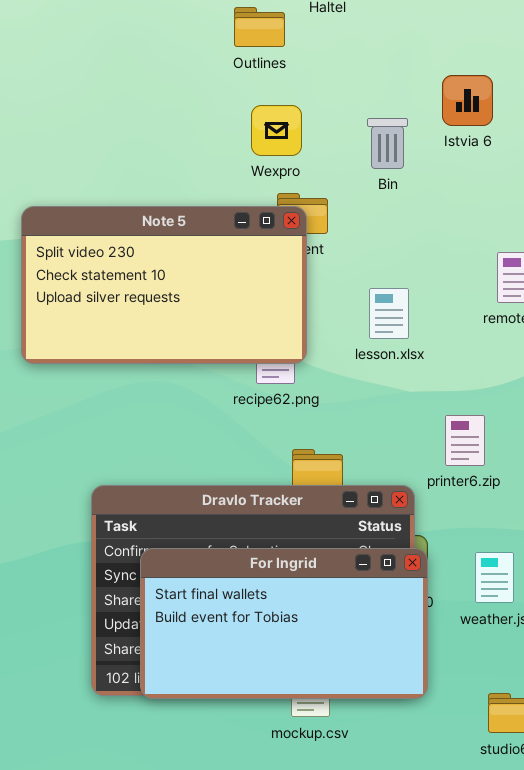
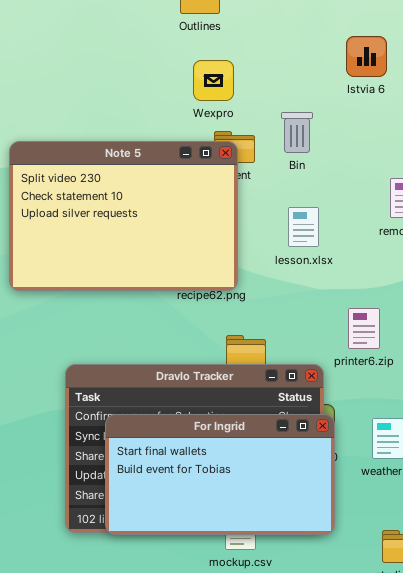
Bin: [367,118,408,169] -> [281,112,313,153], moved
Note 5: [21,206,307,364] -> [9,141,238,291], resized

